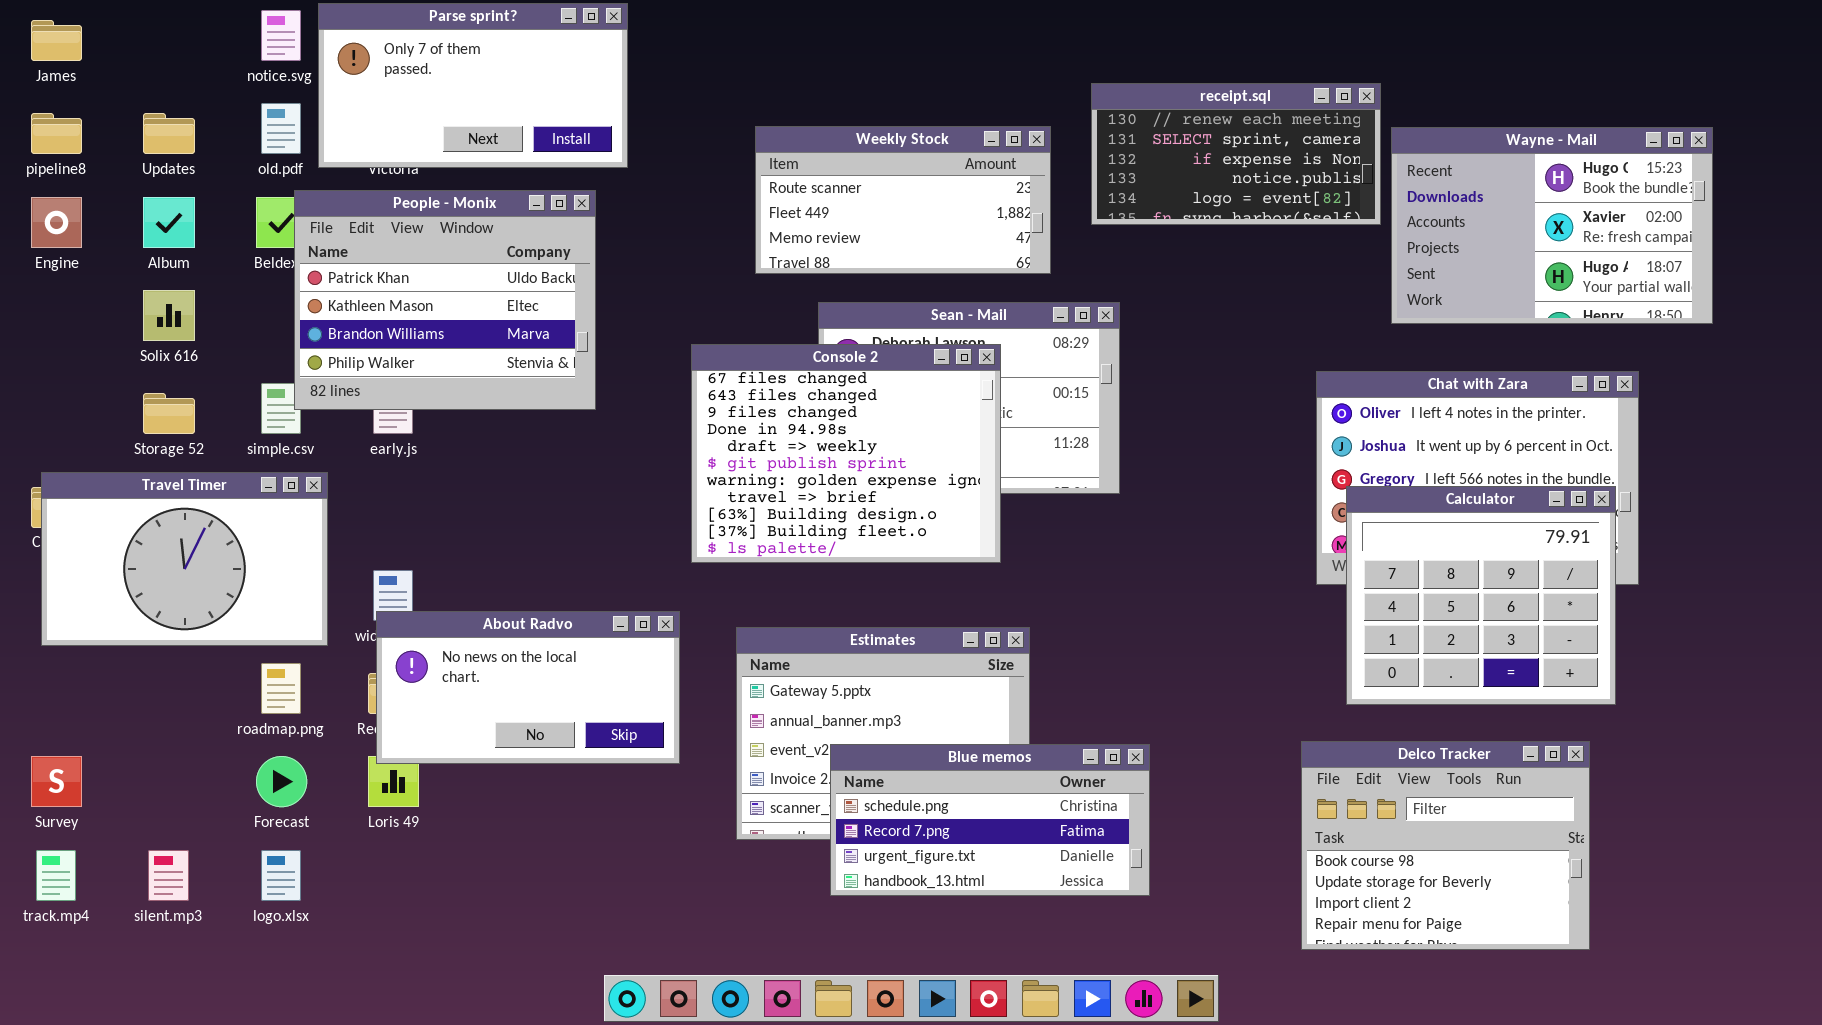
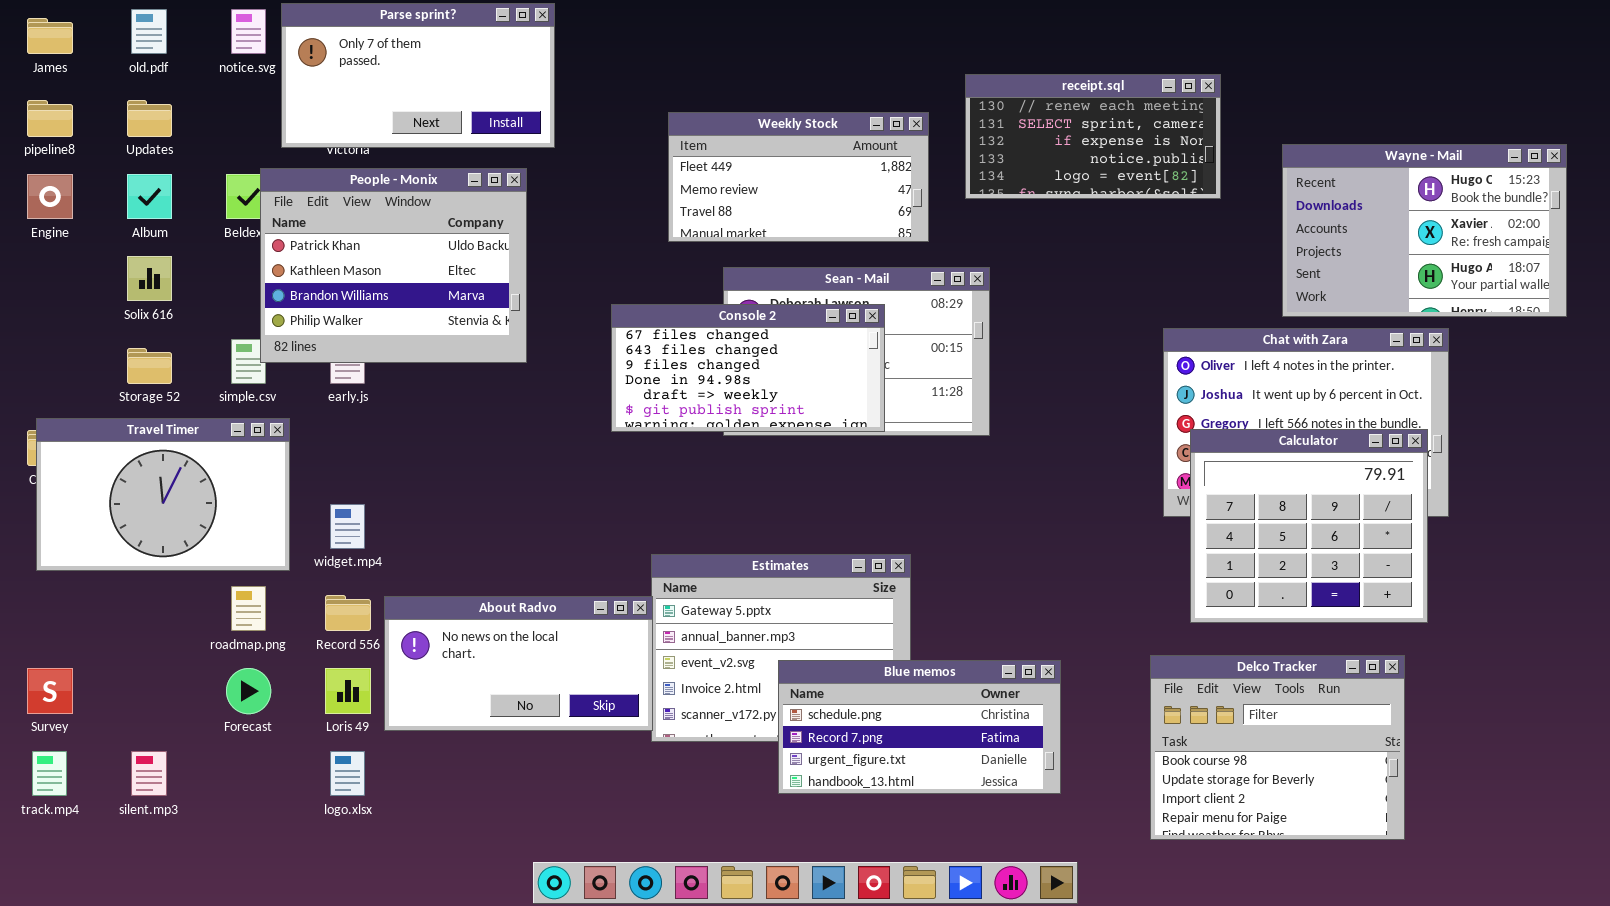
old.pdf: [261,103,301,154] -> [131,9,167,54], moved
Weekly Stock: [755,126,1051,274] -> [668,112,929,242], scrolled down 1 row
Wayne - Mail: [1391,127,1713,324] -> [1282,144,1567,317], moved
Console 2: [691,344,1001,563] -> [611,304,885,432], resized
About Radvo: [376,611,680,764] -> [384,596,653,731], moved
Blue memos: [830,744,1150,896] -> [778,660,1061,794], moved
logo.xlsx: [261,850,301,901] -> [330,751,365,796], moved

